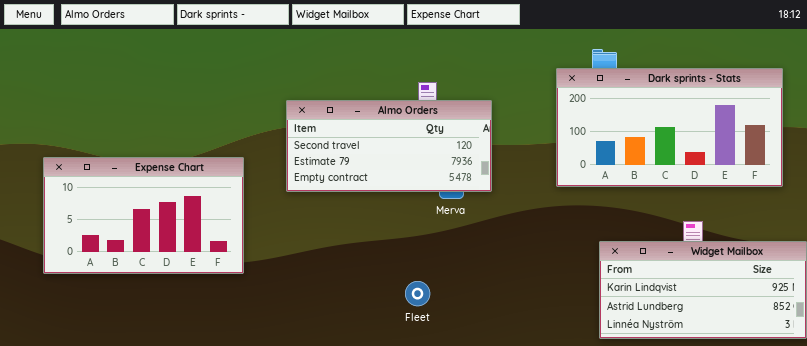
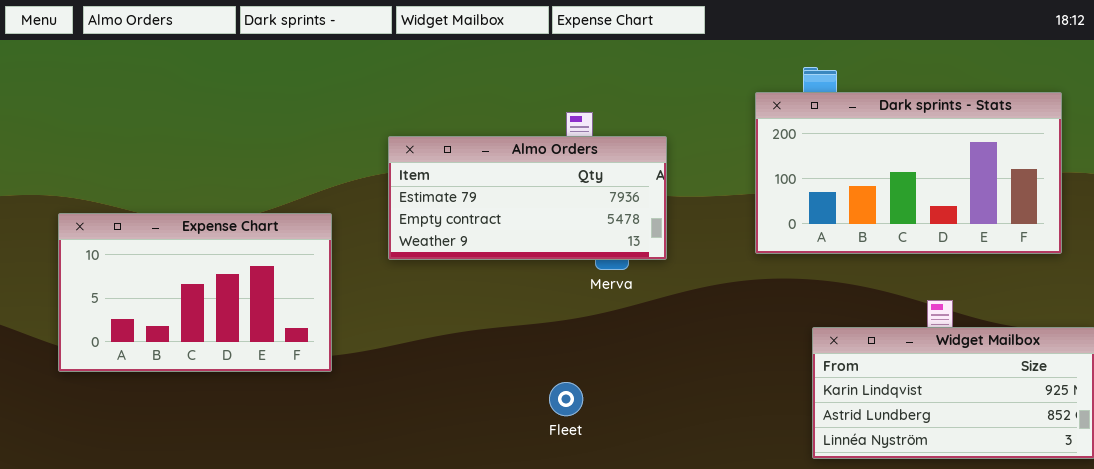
Almo Orders: [286,100,492,192] -> [388,136,667,260], scrolled down 1 row

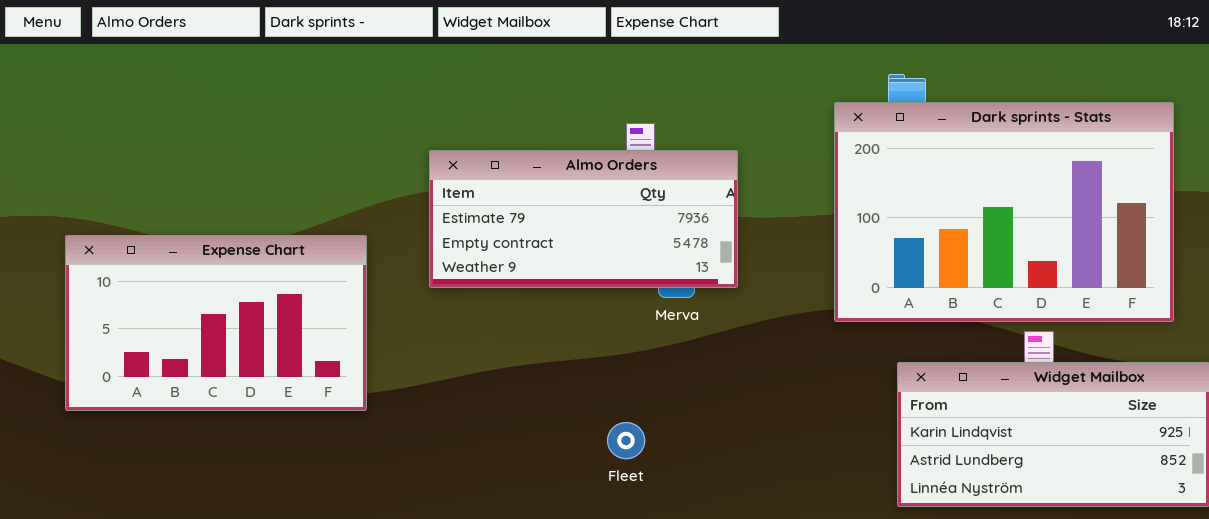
Dark sprints - Stats: [755,92,1062,254] -> [834,102,1174,322], resized

